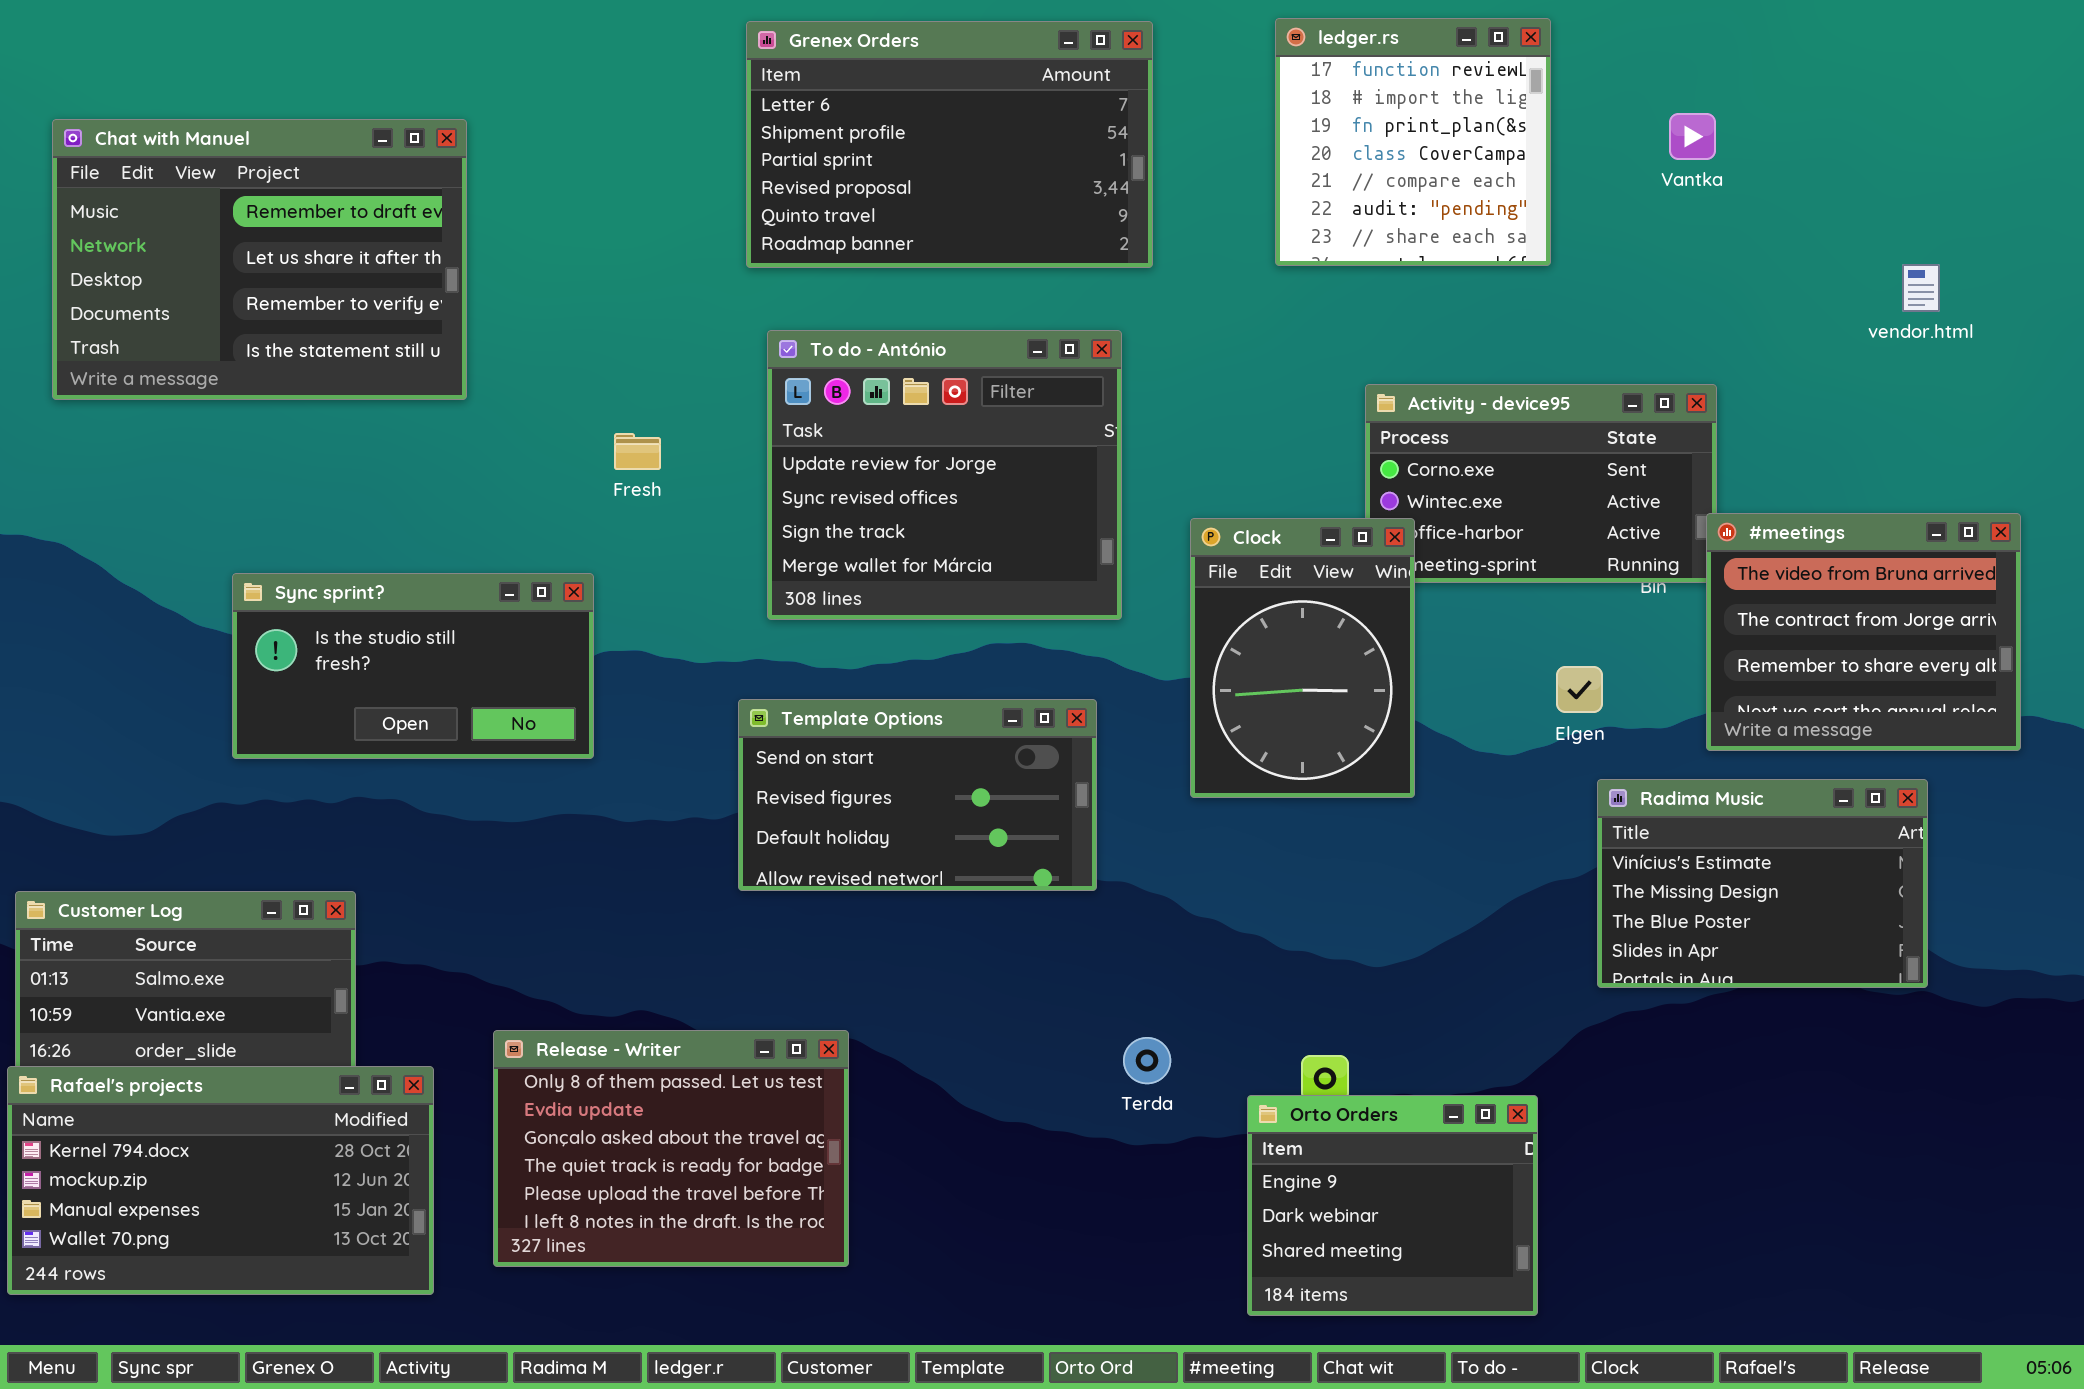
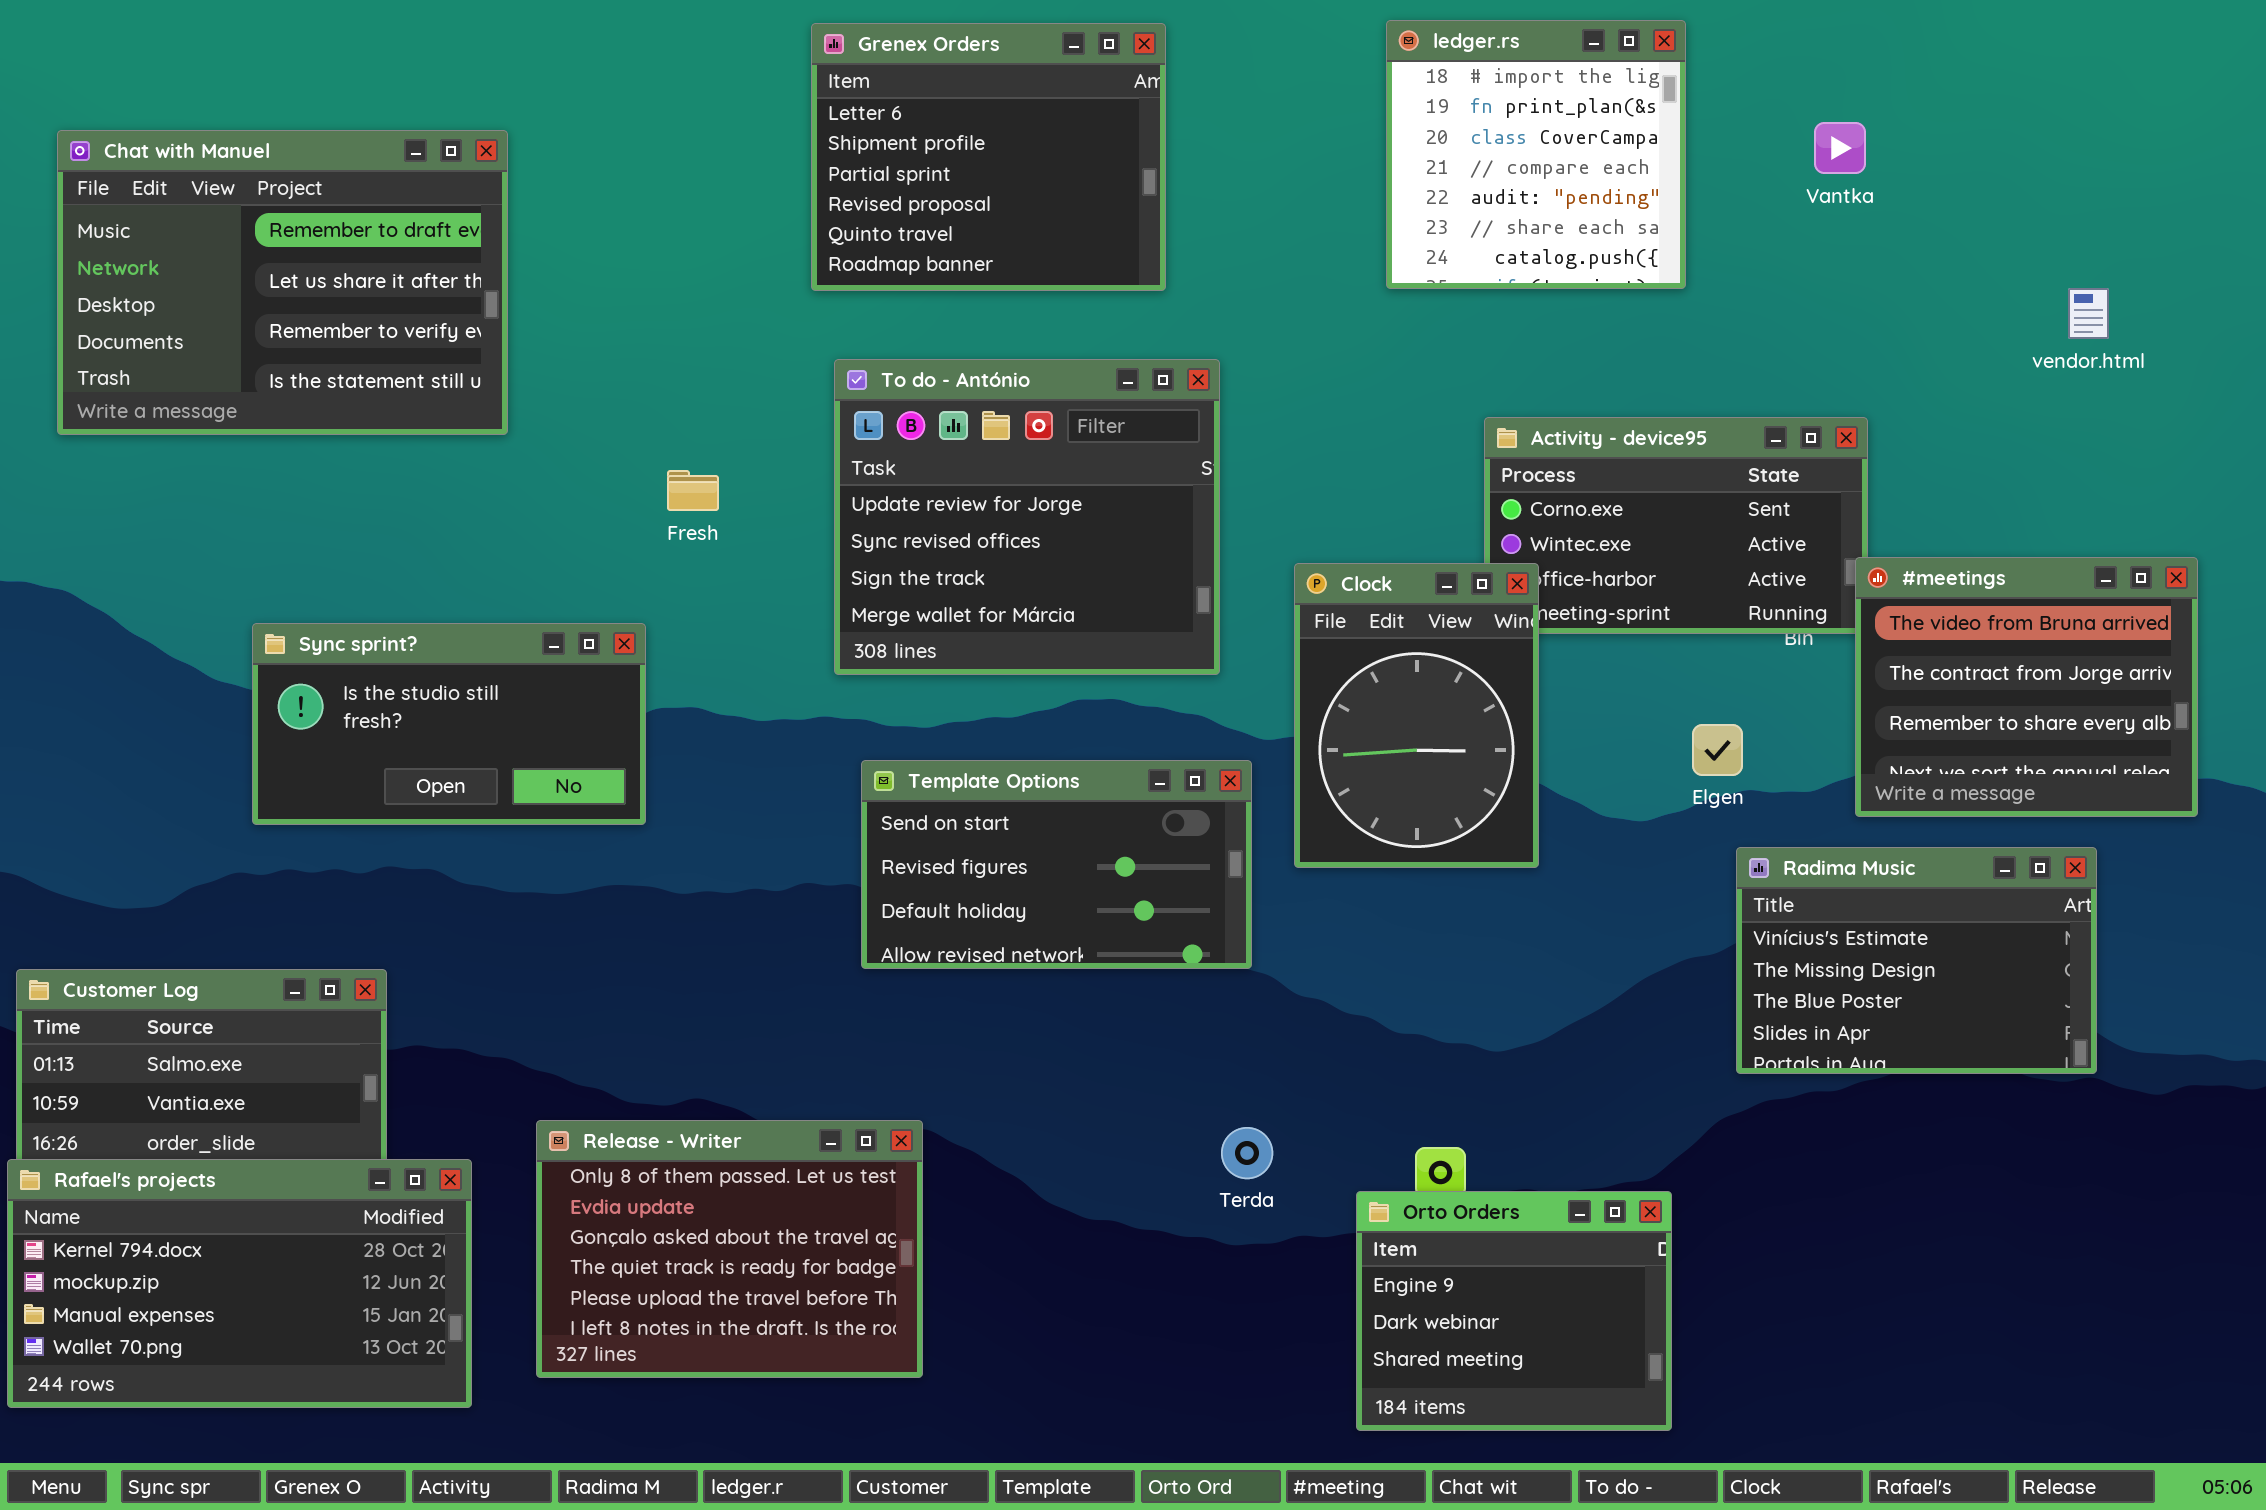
ledger.rs: [1275,18,1551,266] -> [1386,20,1686,289], scrolled down 1 row
Grenex Orders: [746,21,1153,268] -> [811,23,1166,291], resized
Template Options: [738,699,1097,891] -> [861,760,1252,969], moved

